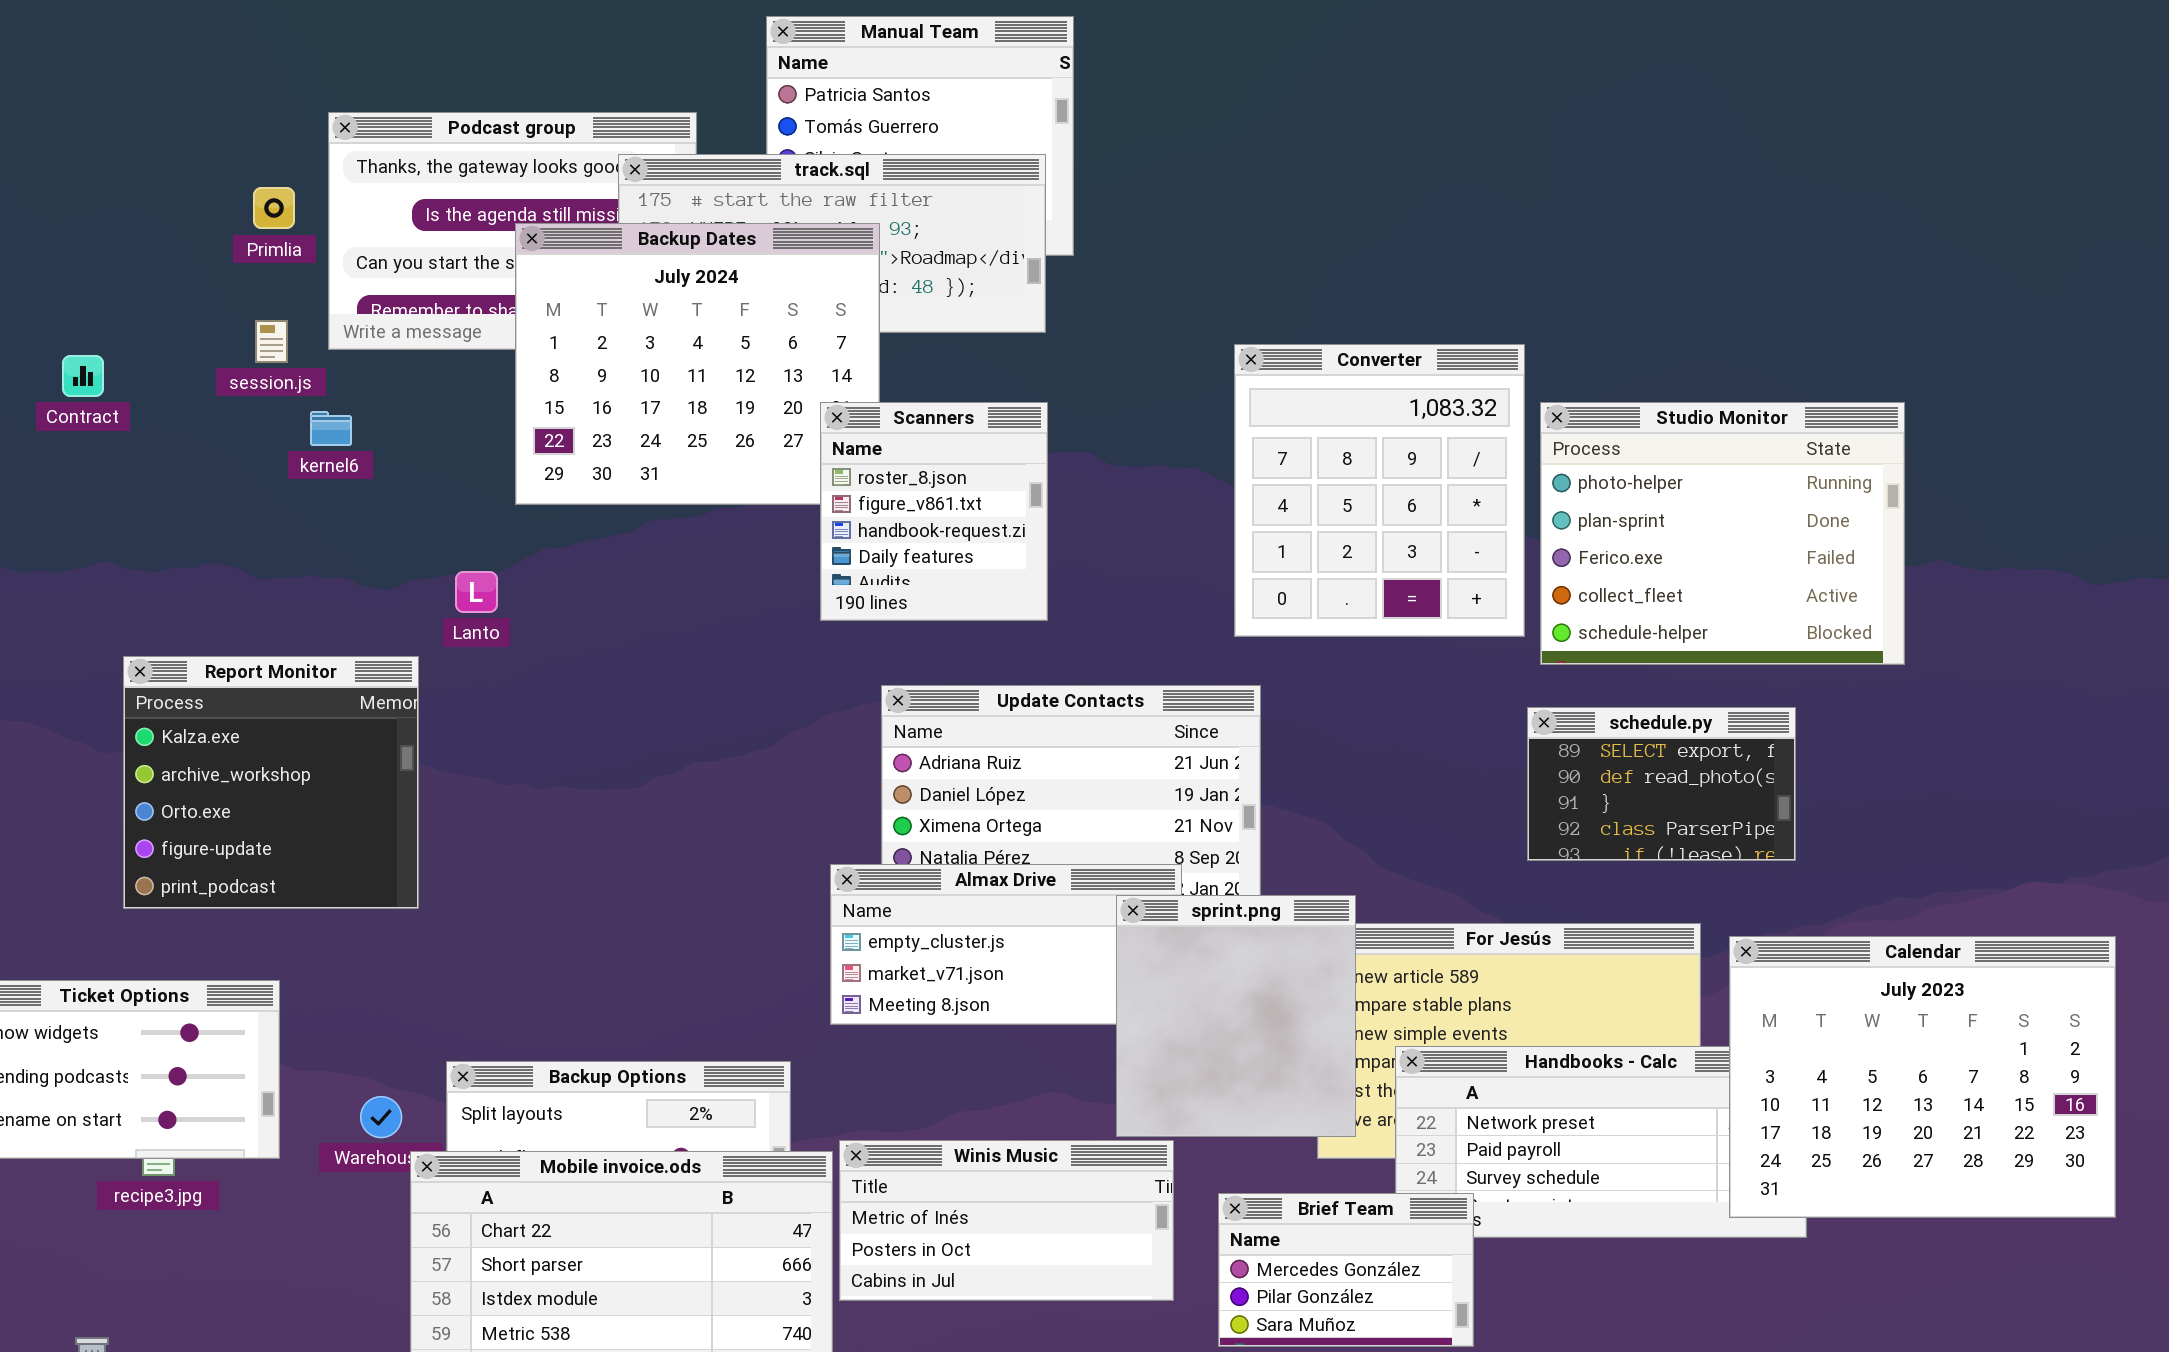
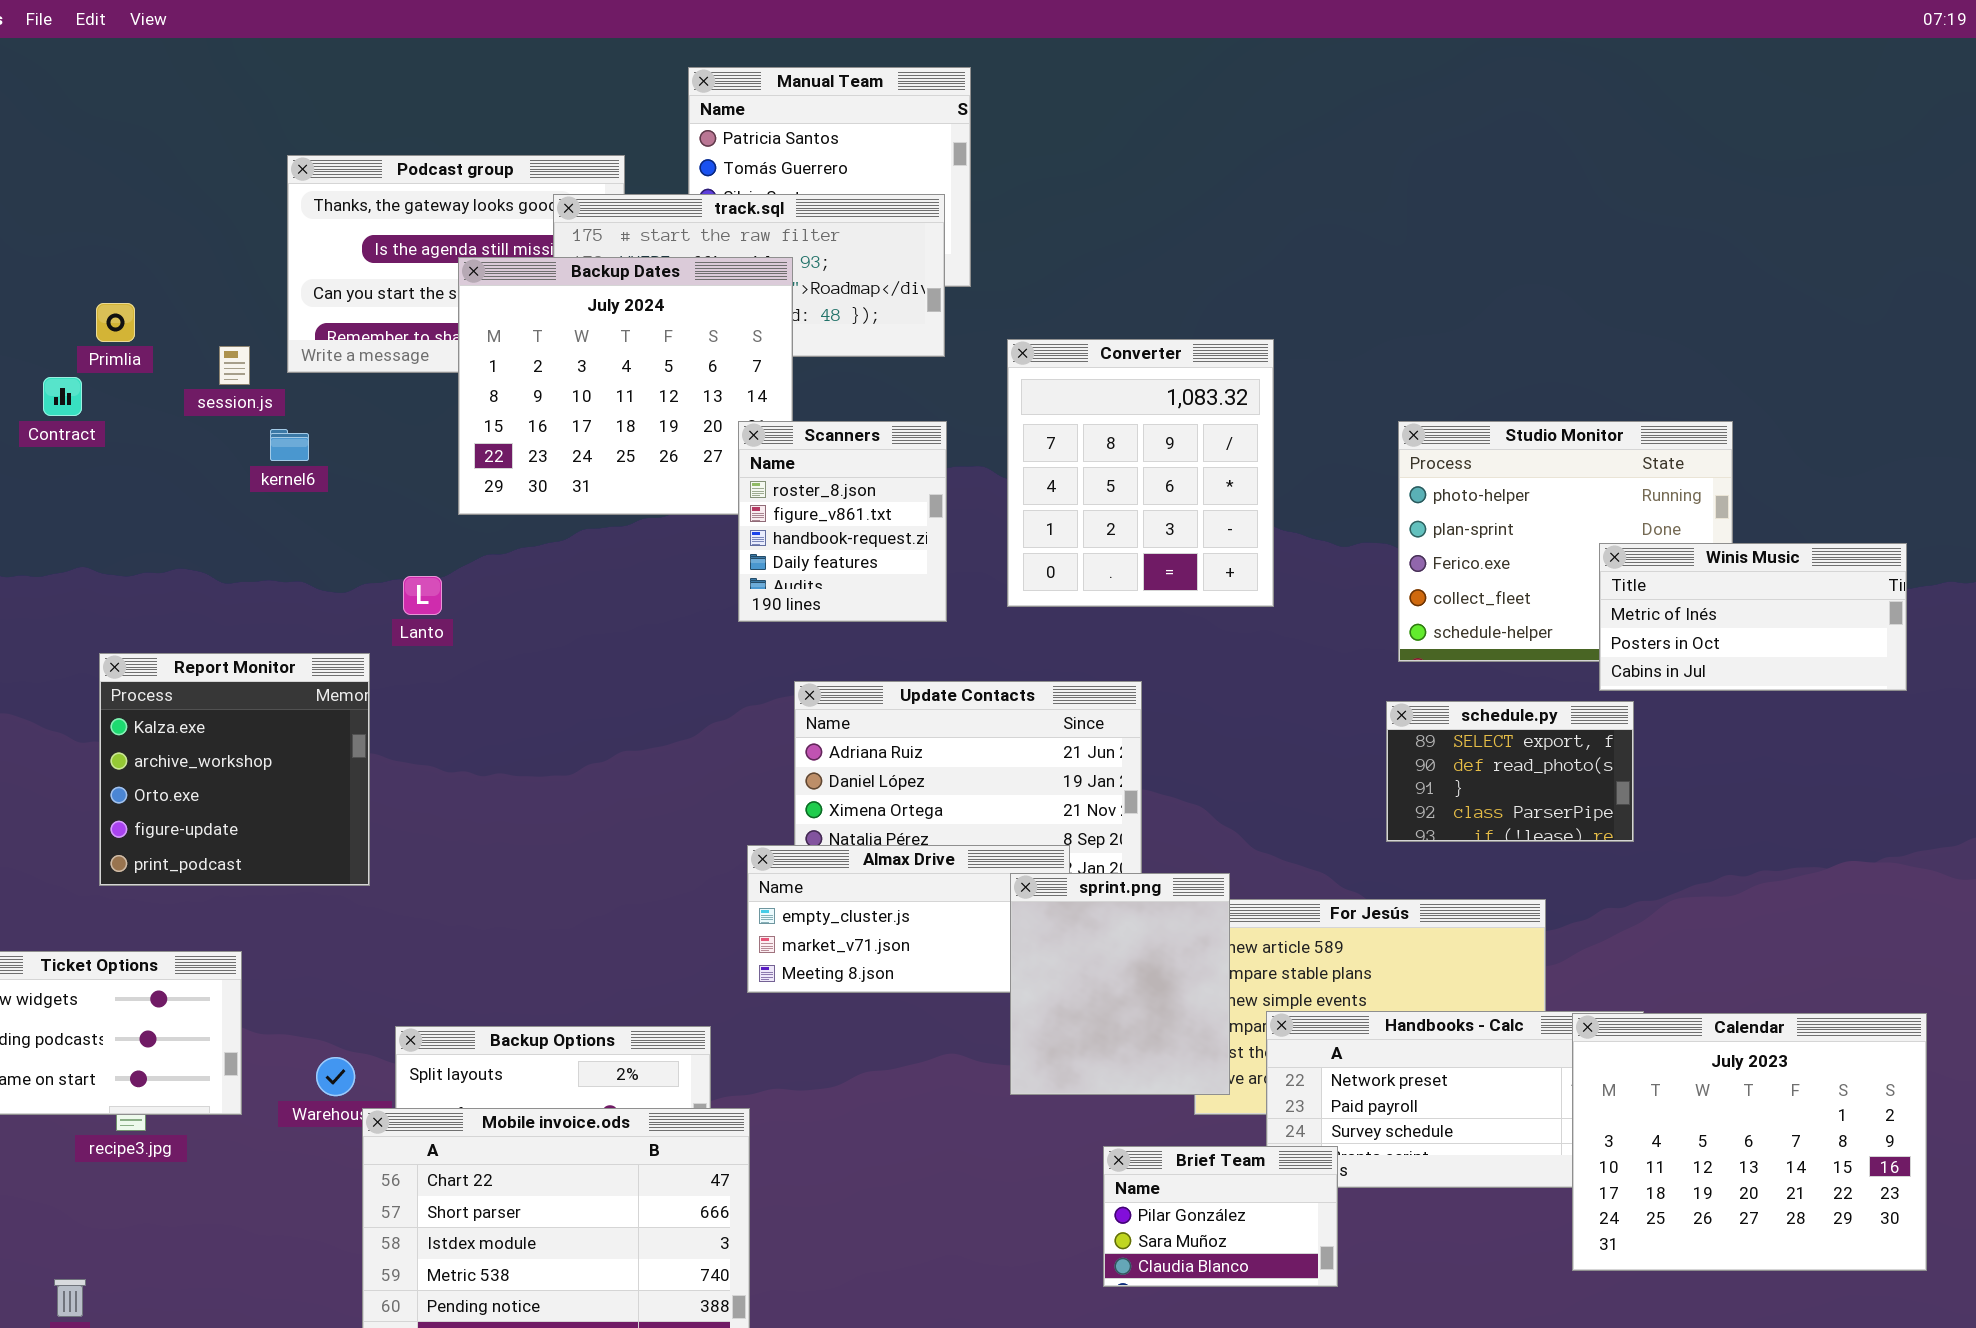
Primlia: [253,187,295,229] -> [96,303,135,342], moved
Converter: [1234,344,1525,637] -> [1007,339,1274,607], moved
Calendar: [1729,936,2116,1218] -> [1572,1013,1927,1271], moved
Winis Music: [839,1140,1174,1301] -> [1599,543,1907,691], moved
Brief Team: [1218,1193,1474,1347] -> [1103,1146,1338,1287], scrolled down 1 row

